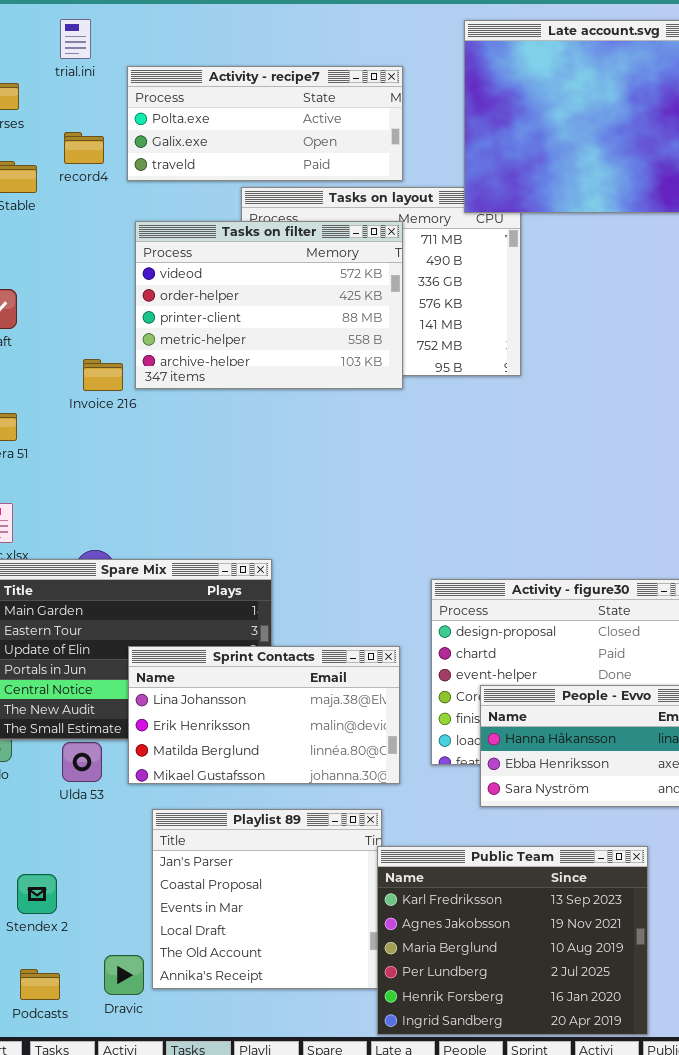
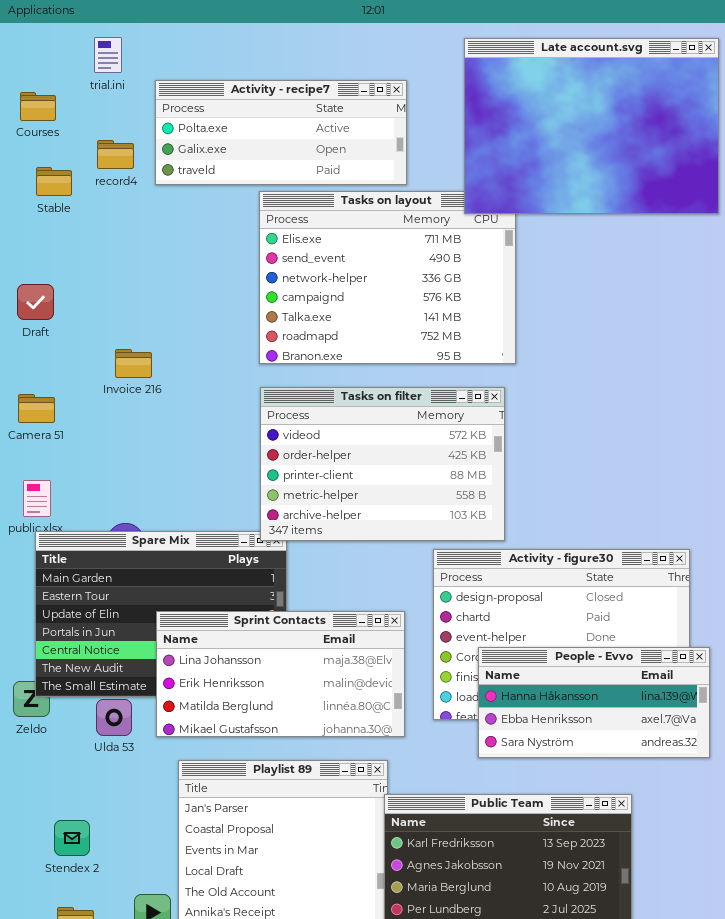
Tasks on filter: [135,221,403,389] -> [260,387,505,541], moved

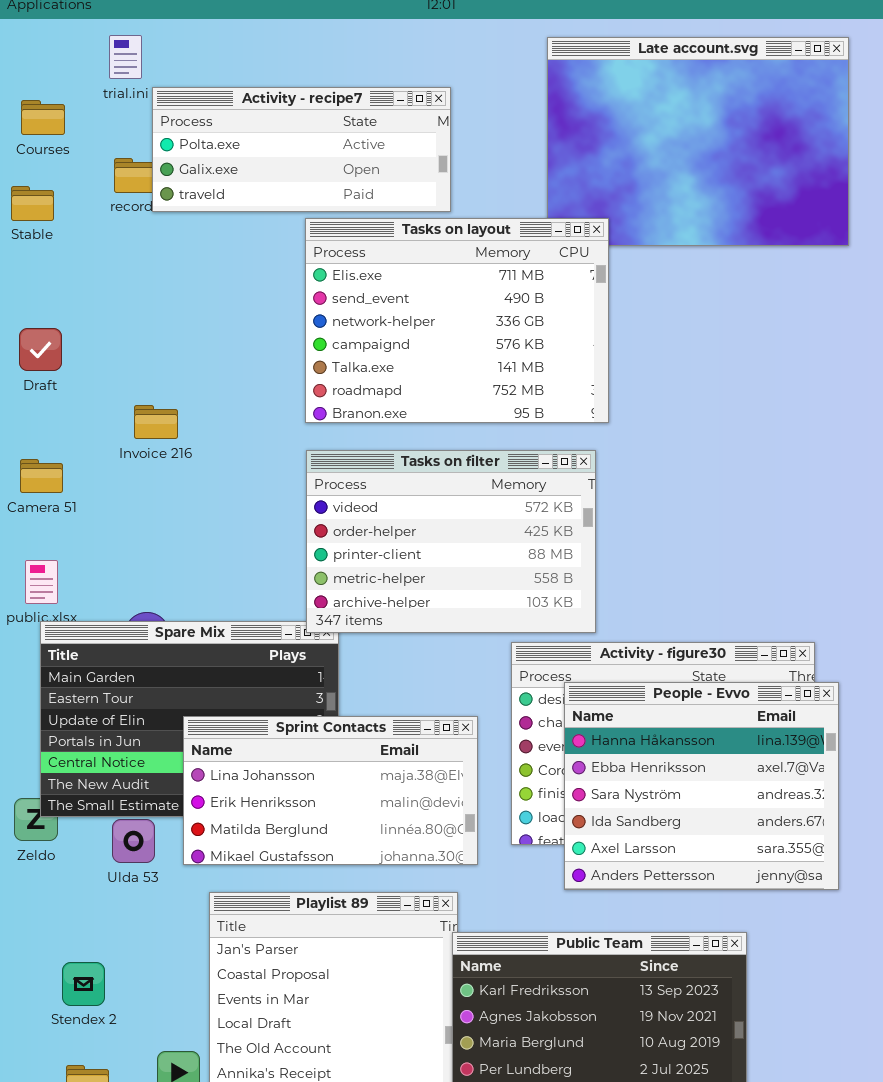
Activity - recipe7: [155,80,407,185] -> [152,87,451,212], moved
Stable: [36,167,72,196] -> [11,186,54,221], moved
Tasks on layout: [259,191,516,364] -> [305,218,609,423], raised
People - Evvo: [478,647,710,758] -> [564,682,839,890], resized

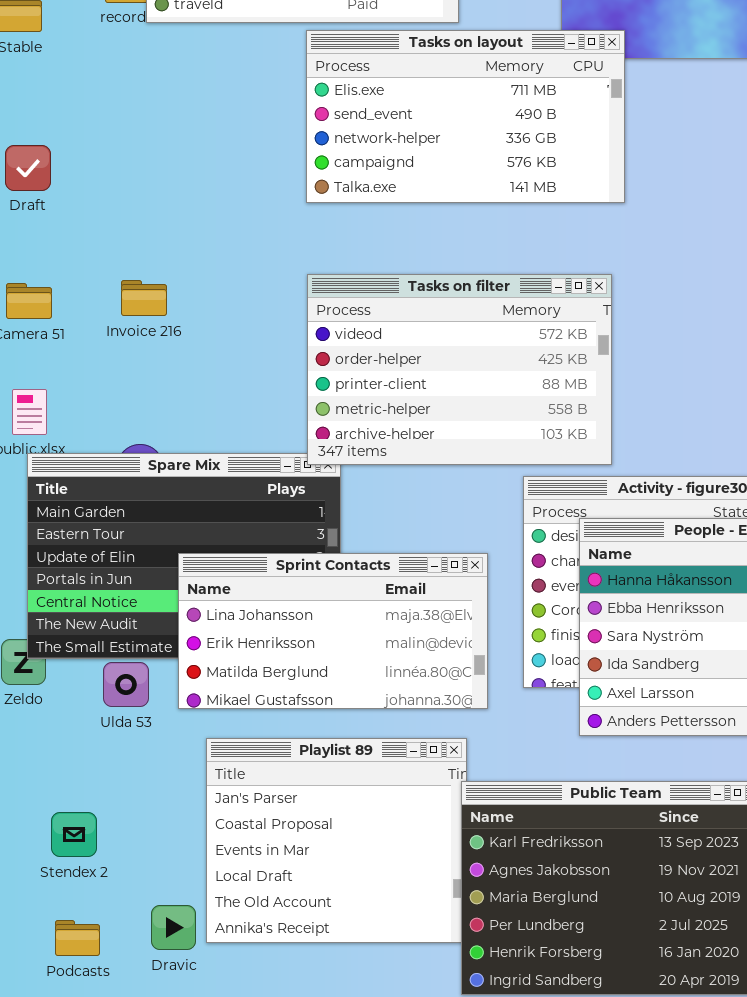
Tasks on layout: [305,218,609,423] -> [306,30,625,203], resized
Invoice 216: [134,405,178,439] -> [121,280,167,316], moved

